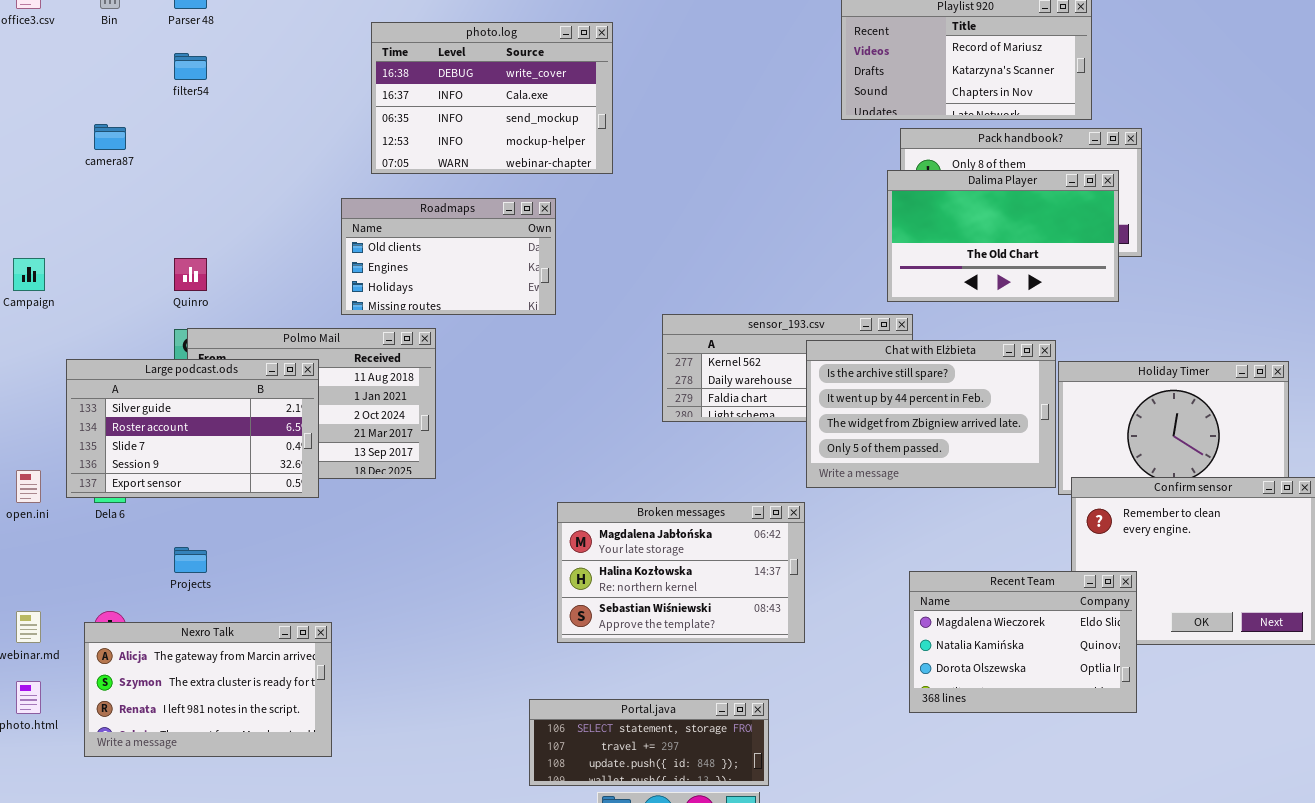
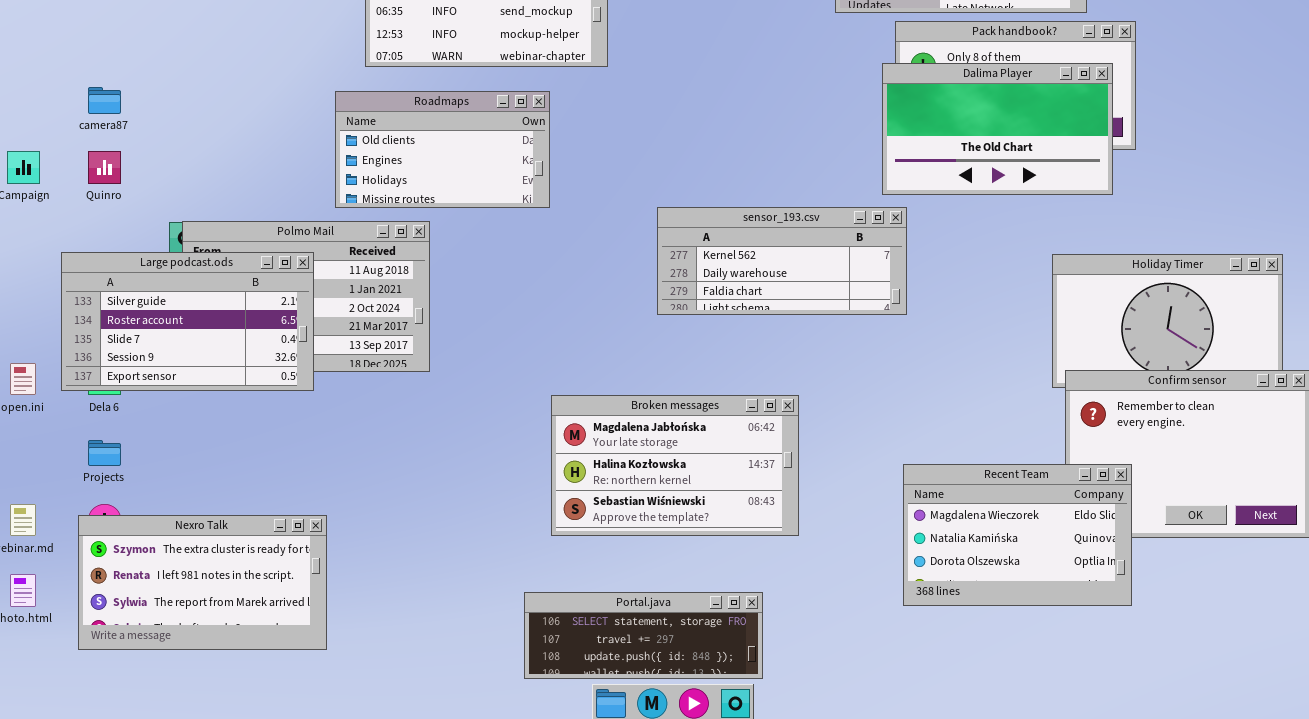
camera87: [94,124,126,150] -> [88,87,121,114], moved
Quinro: [174,258,207,291] -> [88,151,121,184], moved
Chat with Elżbieta: [806,340,1056,488] -> none, closed
Projects: [174,547,207,573] -> [88,440,121,466], moved
Nexro Talk: [84,622,332,757] -> [78,515,327,650], scrolled down 1 row

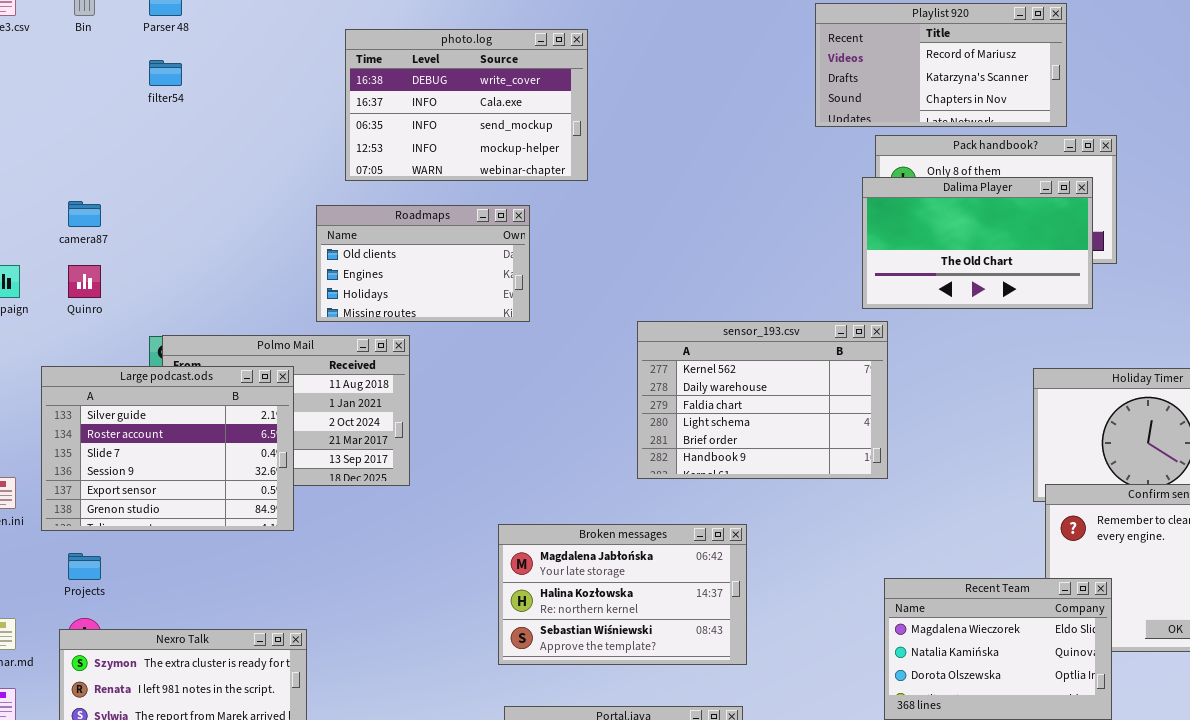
sensor_193.csv: [657,207,907,315] -> [637,321,888,479], resized
Large podcast.ods: [61,252,314,391] -> [41,366,294,531], resized
Broken messages: [551,395,799,536] -> [498,524,747,665], moved

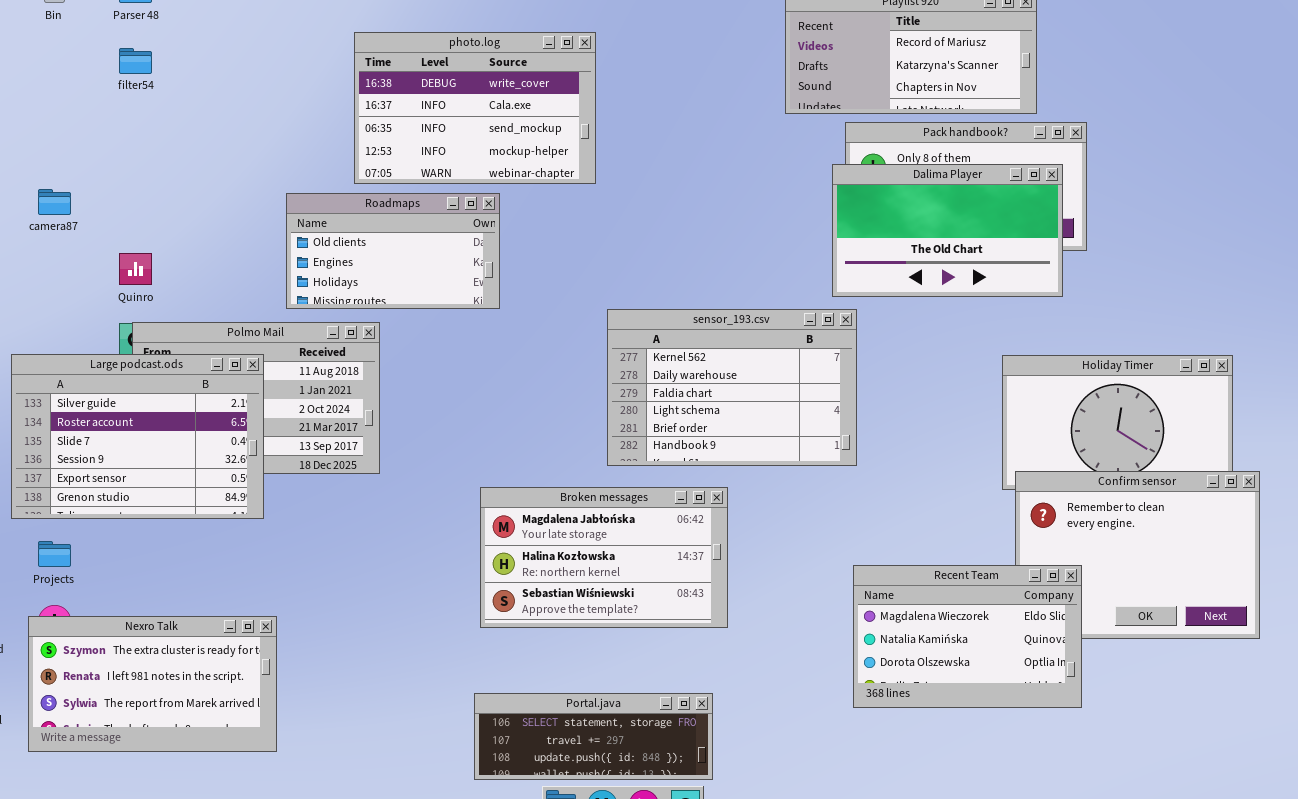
photo.log: [345,29,588,181] -> [354,32,596,184], moved
Quinro: [68,265,101,298] -> [119,253,152,285], moved
Broken messages: [498,524,747,665] -> [480,487,728,628], moved

